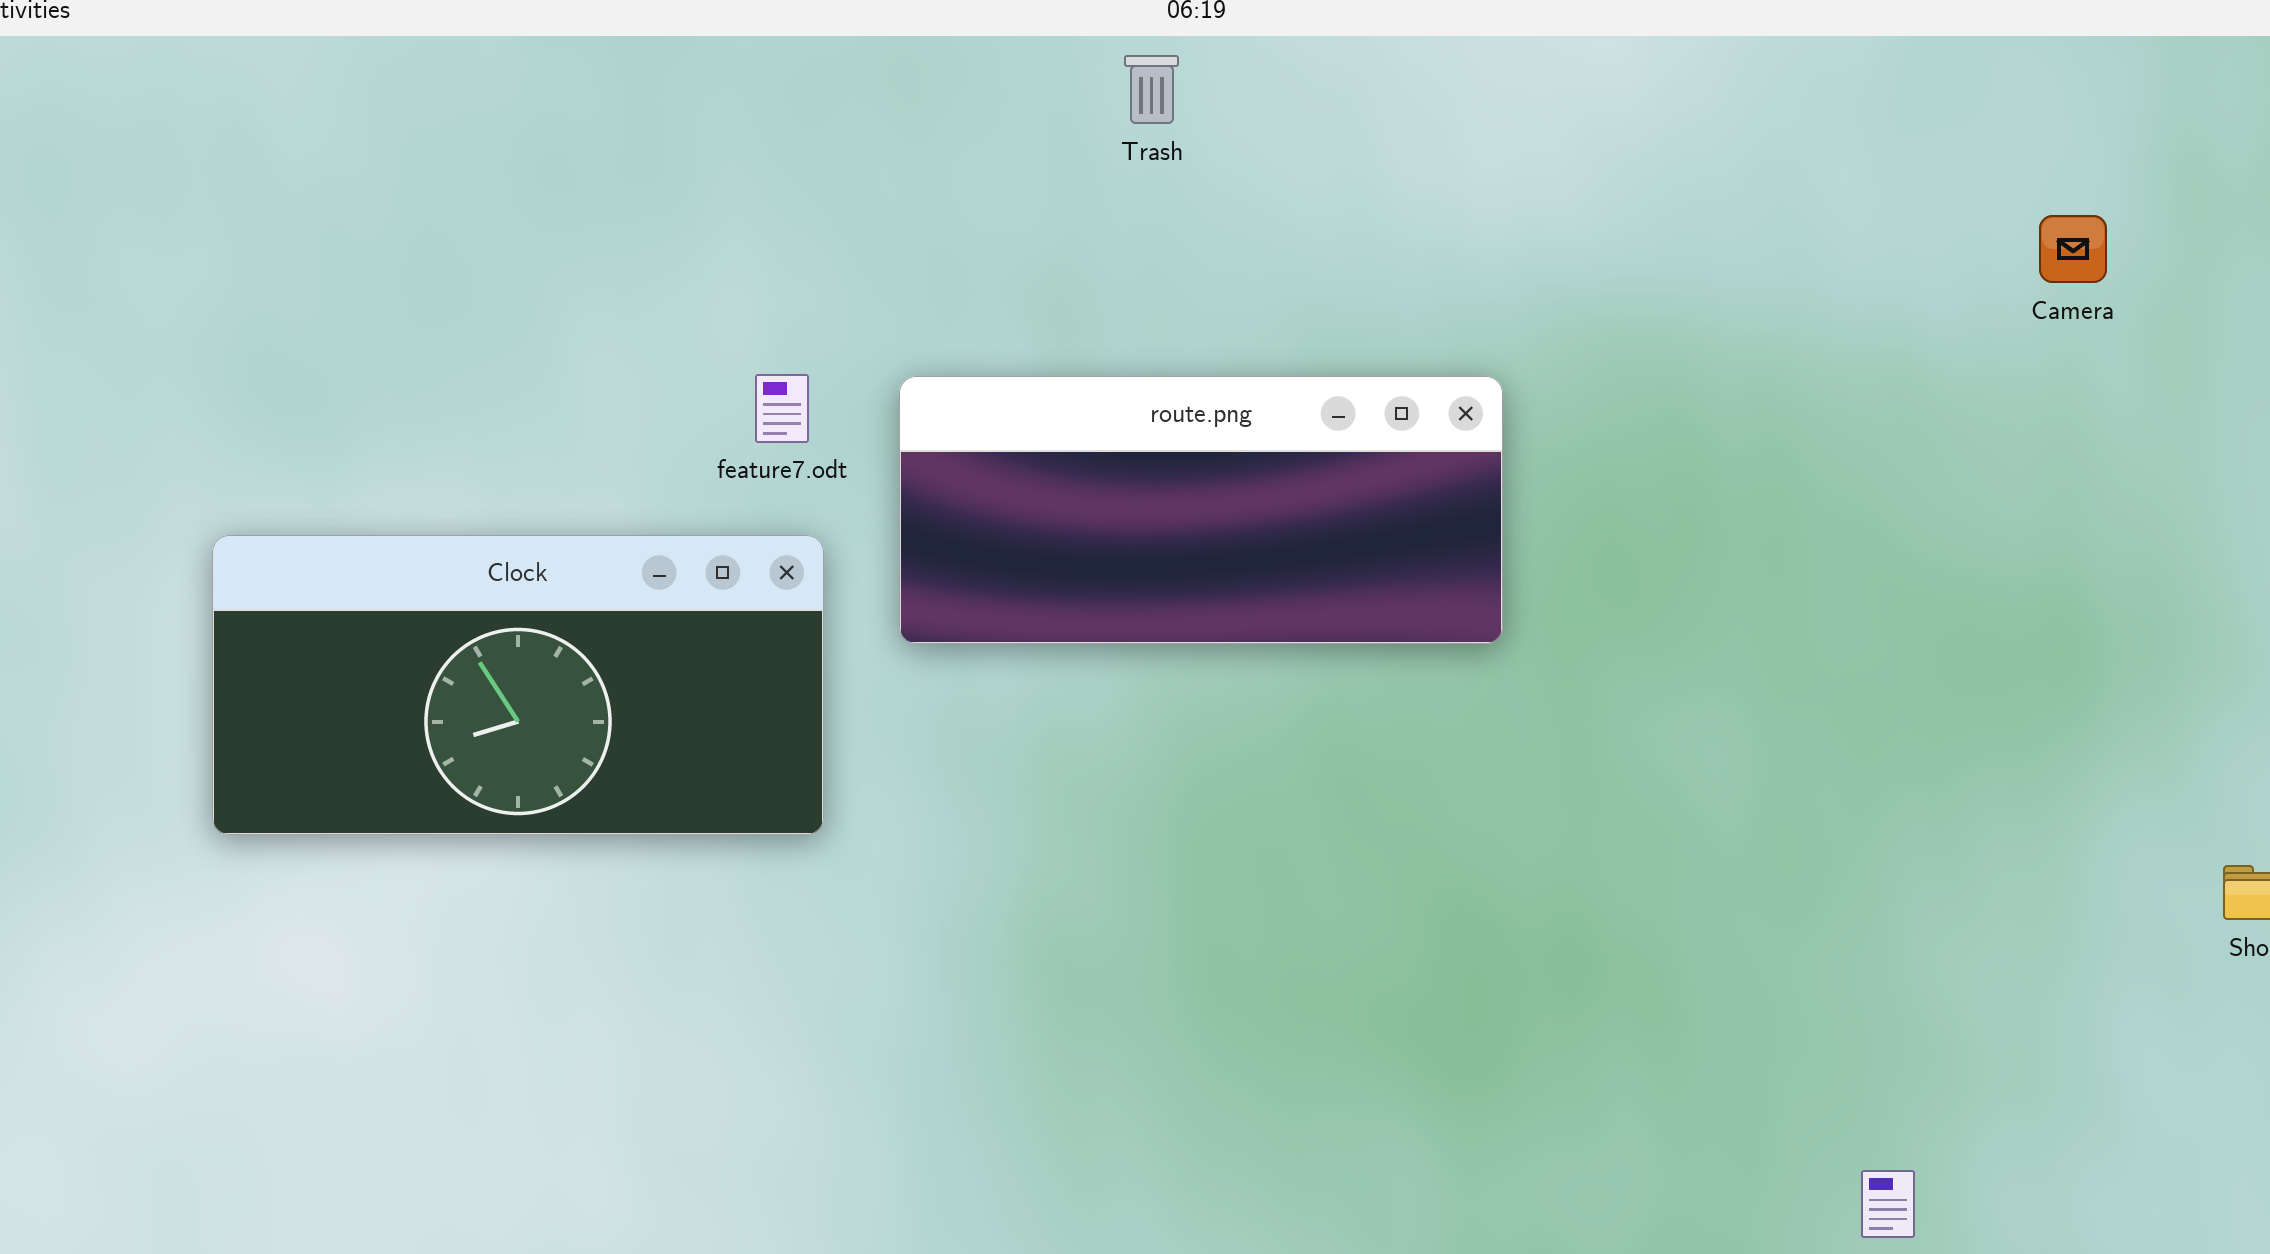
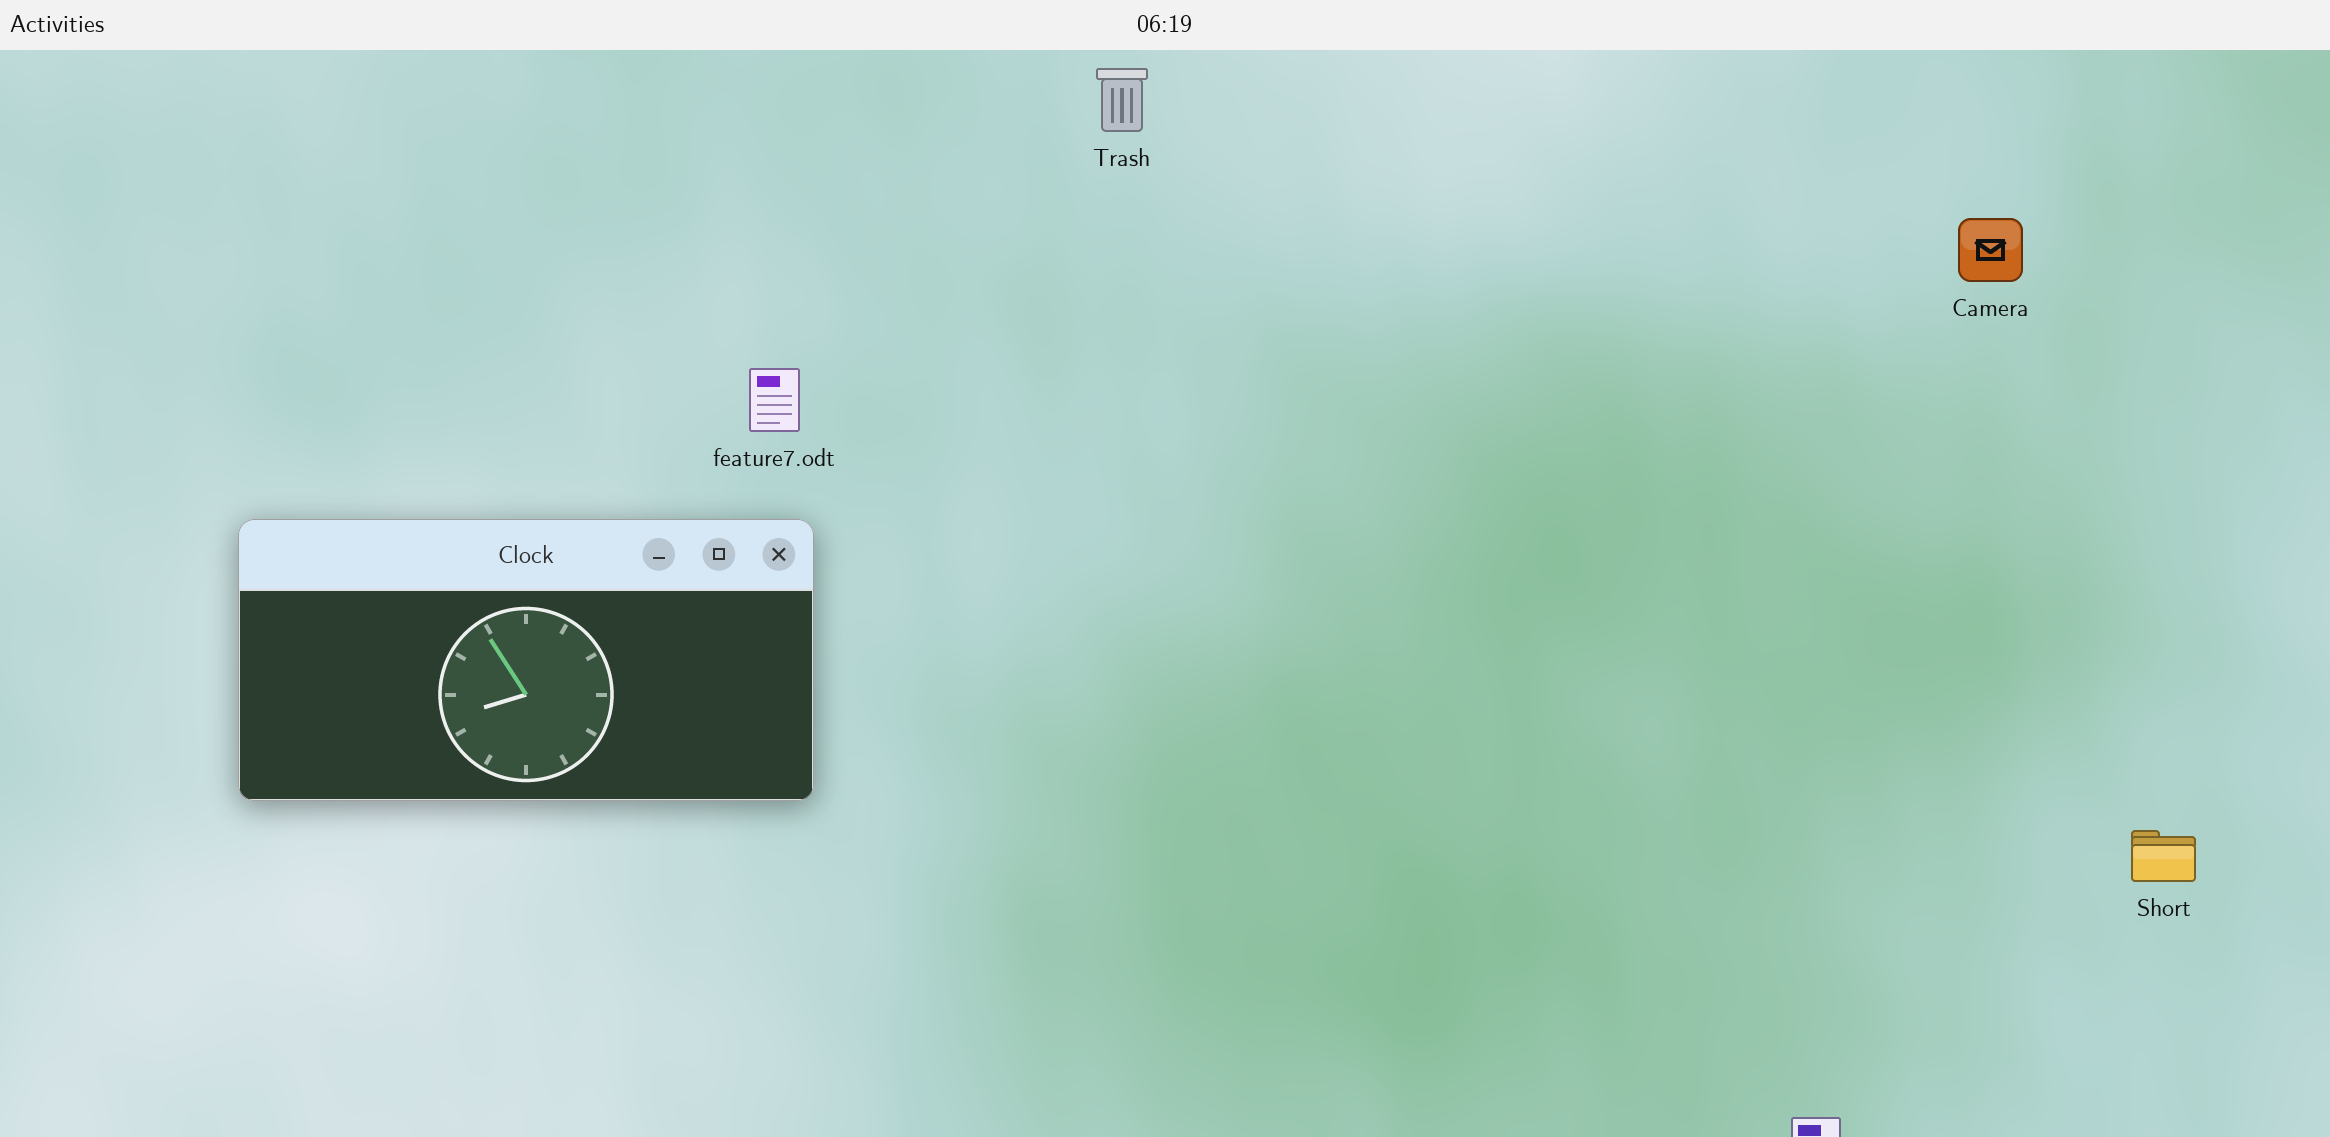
route.png: [899,376,1503,644] -> none, closed

